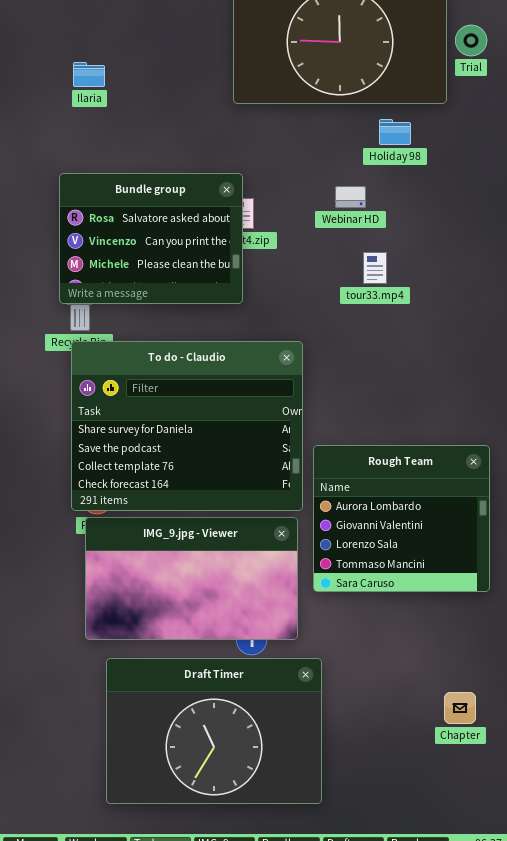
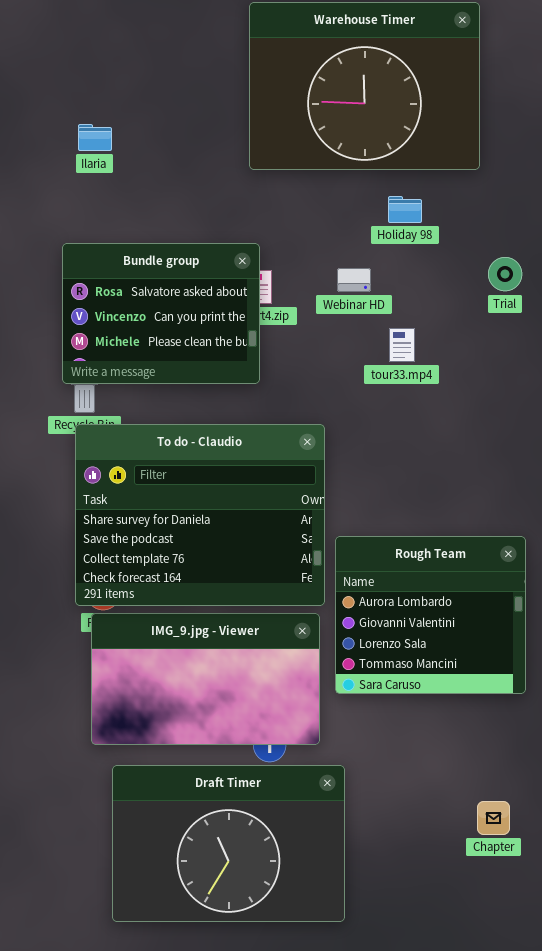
Trial: [455,25,487,56] -> [488,257,522,291], moved
Holiday 98: [379,119,411,145] -> [388,196,422,223], moved
Webinar HD: [335,186,366,208] -> [337,268,371,292], moved

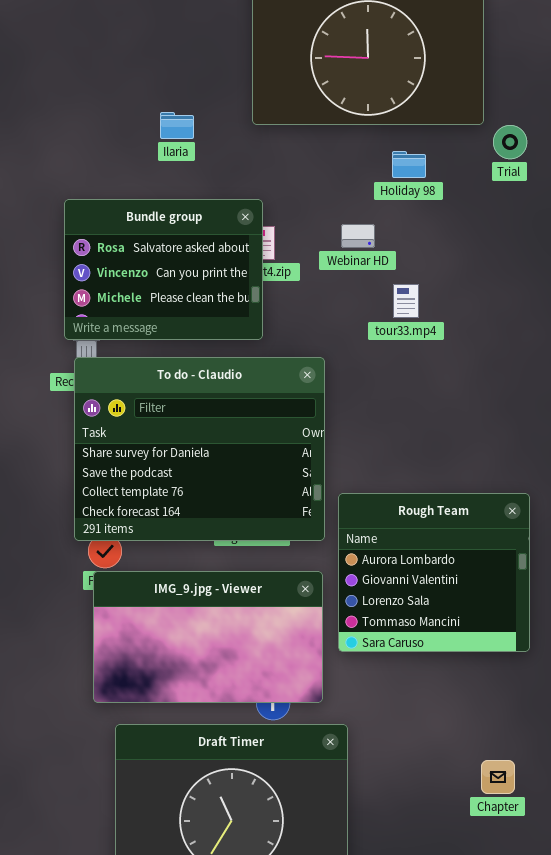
Ilaria: [78,124,112,151] -> [160,112,194,139], moved
Trial: [488,257,522,291] -> [493,125,527,159], moved
To do - Claudio: [75,424,325,606] -> [74,357,325,541], moved

